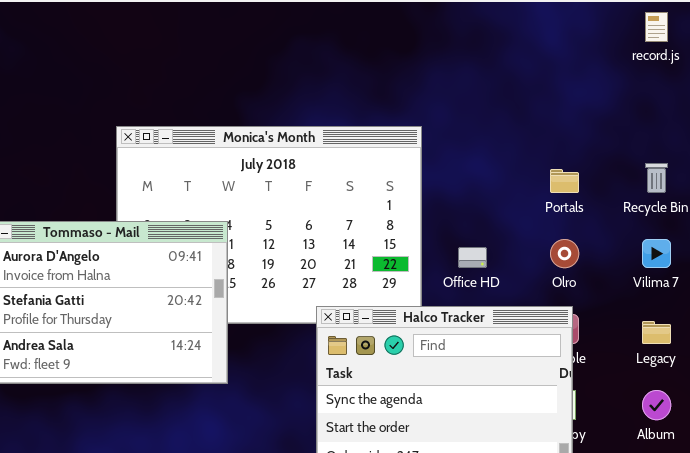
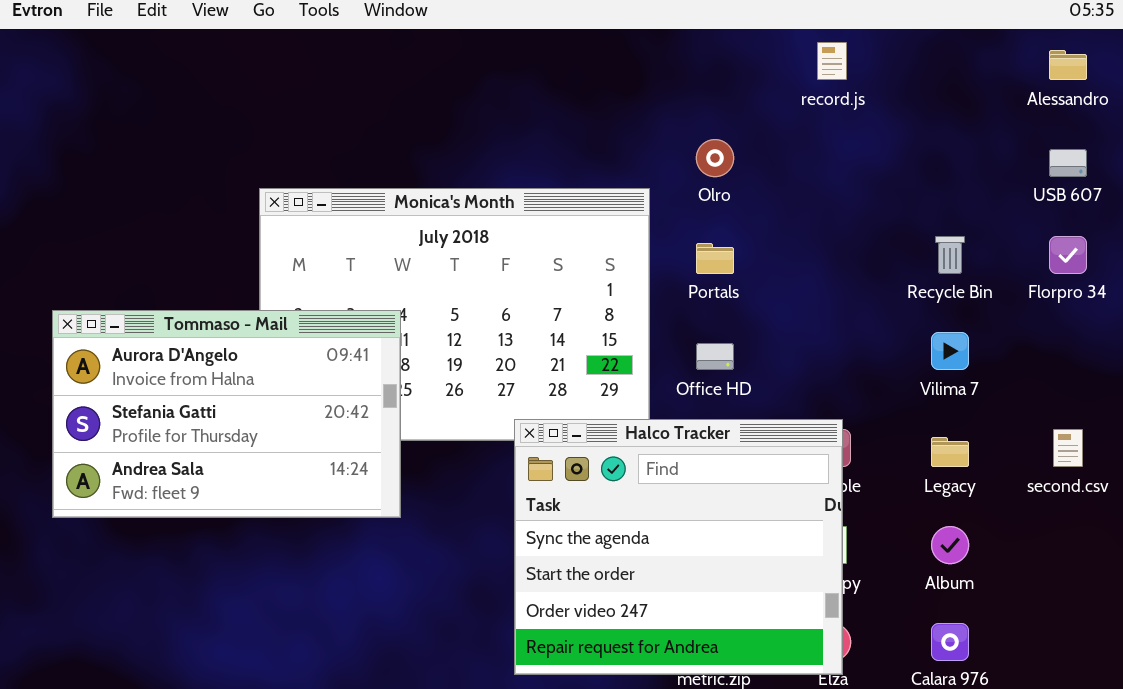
record.js: [645,12,668,42] -> [817,42,847,80], moved
Portals: [550,169,579,193] -> [696,243,734,274], moved
Olro: [550,239,579,268] -> [696,139,734,177], moved

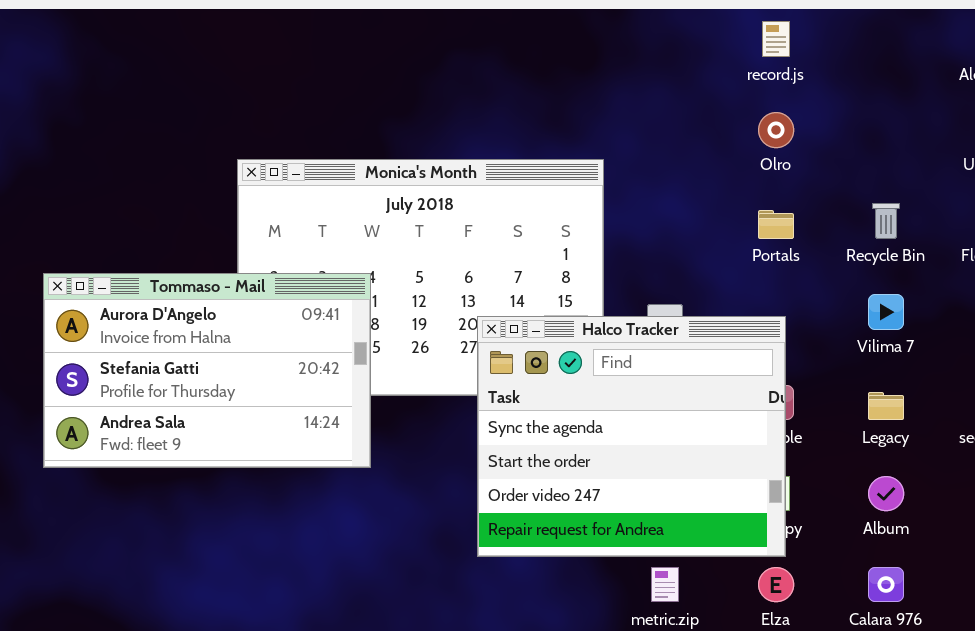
Olro: [696,139,734,177] -> [758,112,794,148], moved
Portals: [696,243,734,274] -> [758,210,794,239], moved
Halco Tracker: [514,419,843,675] -> [477,316,786,557], moved

